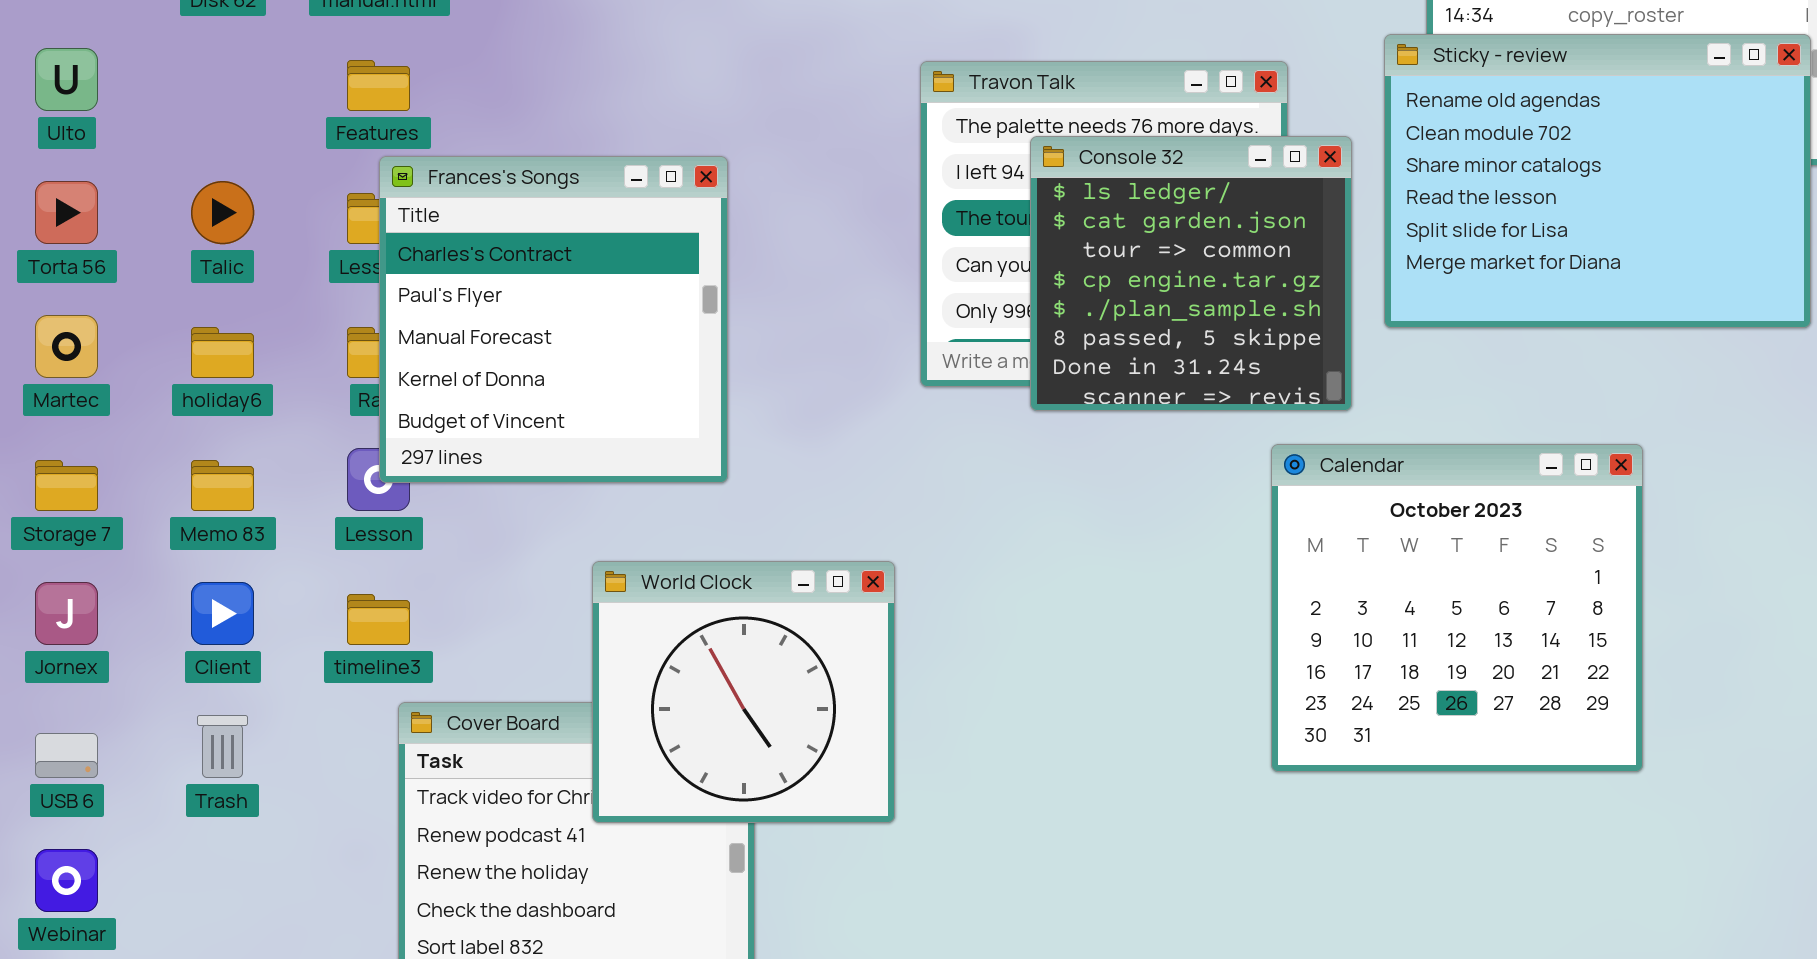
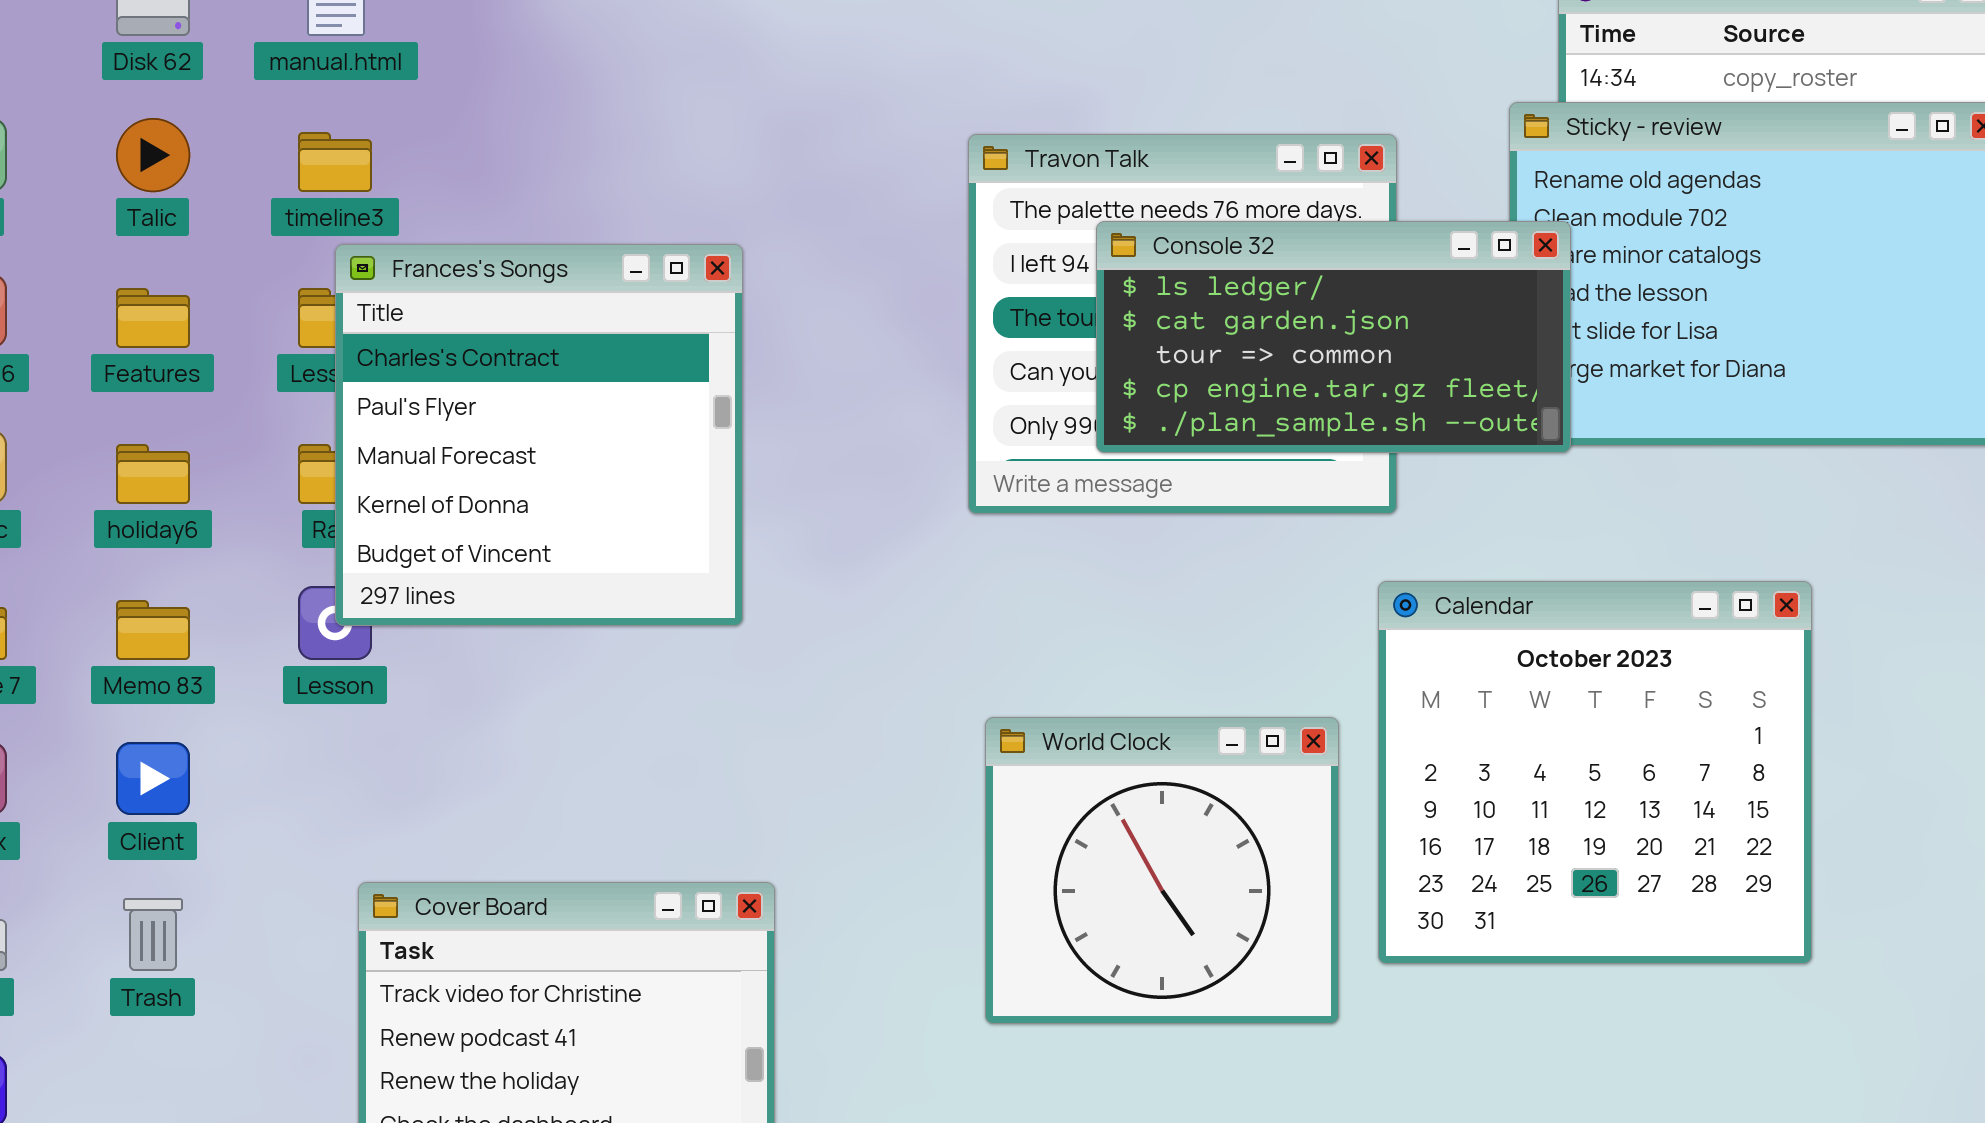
Features: [347,60,410,111] -> [116,288,190,348], moved
Console 32: [1030,136,1352,411] -> [1096,221,1571,453], resized
Talic: [191,181,254,244] -> [116,118,190,192], moved
World Clock: [592,561,895,823] -> [985,717,1339,1024], moved
timeline3: [347,594,410,645] -> [298,132,372,192], moved

